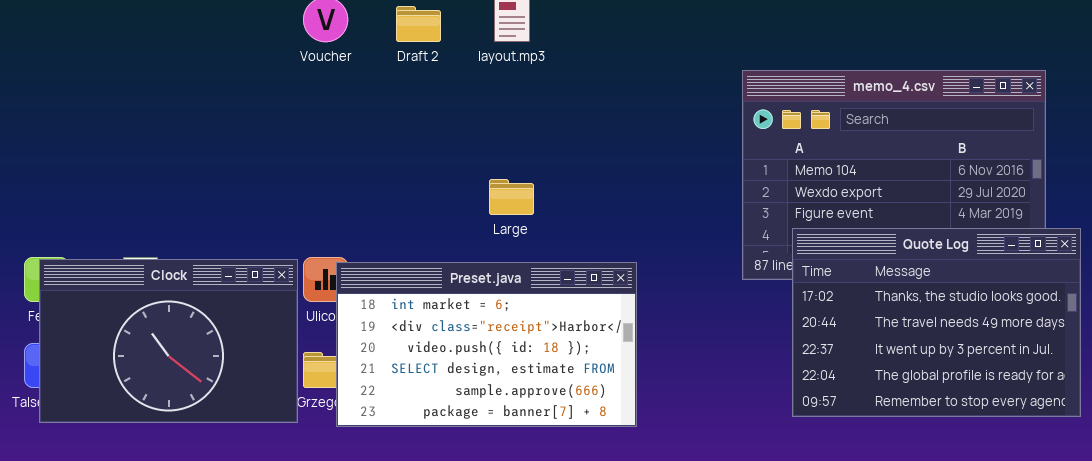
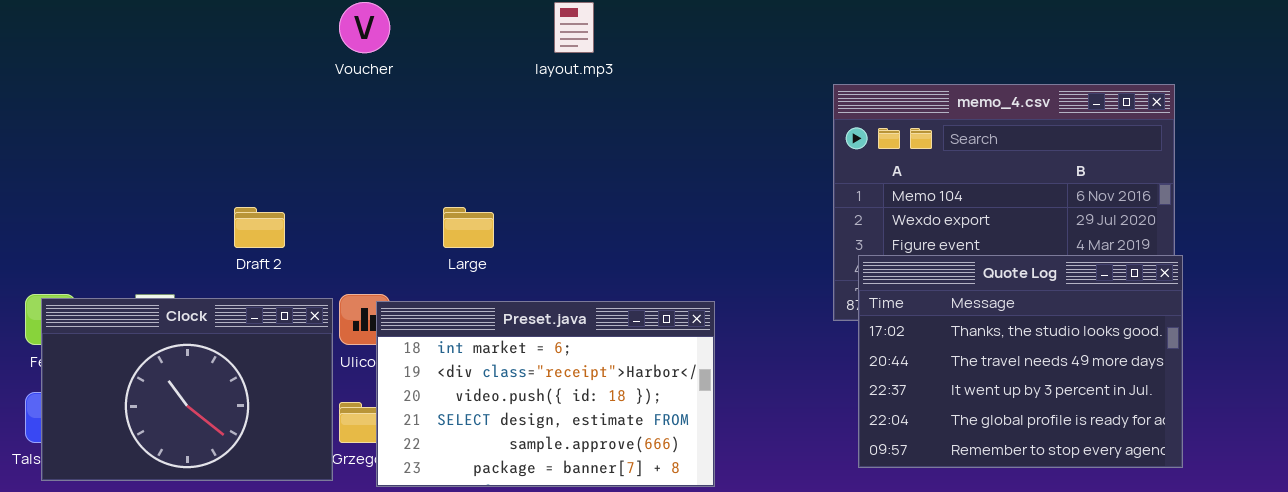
Draft 2: [396,6,441,42] -> [234,207,285,248], moved
Large: [489,179,534,215] -> [443,207,494,248], moved
Quote Log: [792,228,1081,417] -> [858,255,1183,468], moved

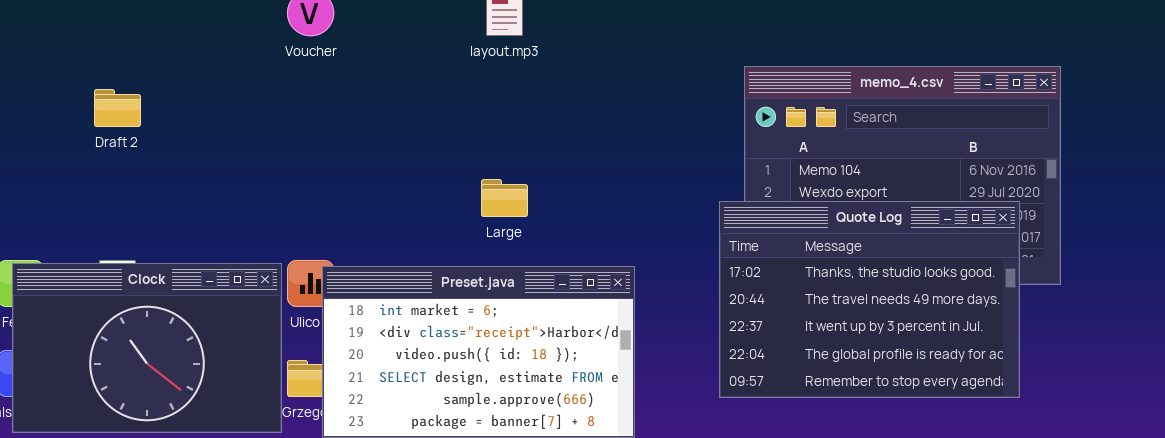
Draft 2: [234,207,285,248] -> [94,89,141,127], moved
Large: [443,207,494,248] -> [481,179,528,217], moved
Quote Log: [858,255,1183,468] -> [719,201,1020,398], moved

